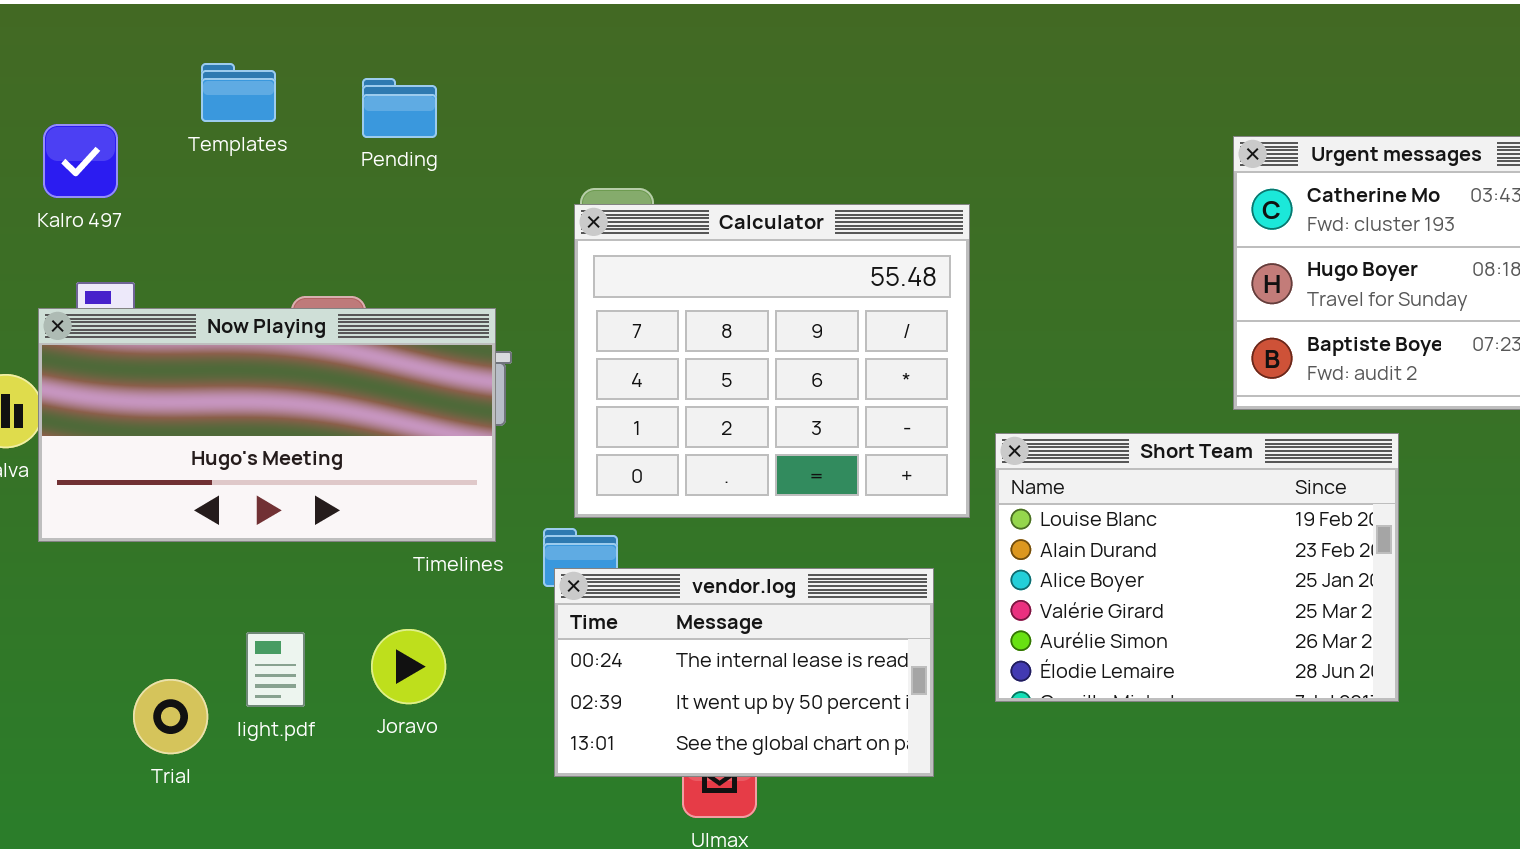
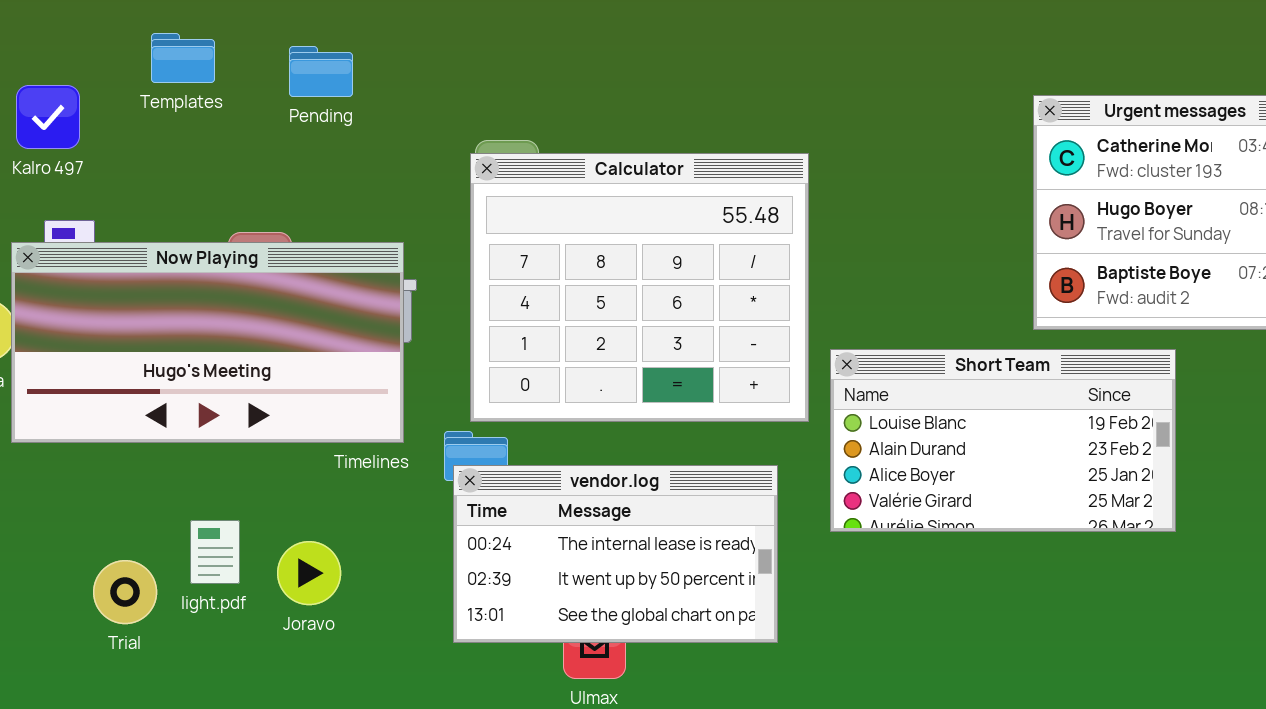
Short Team: [995,433,1399,702] -> [830,349,1176,532], resized
Joravo: [371,629,446,704] -> [277,541,341,605], moved

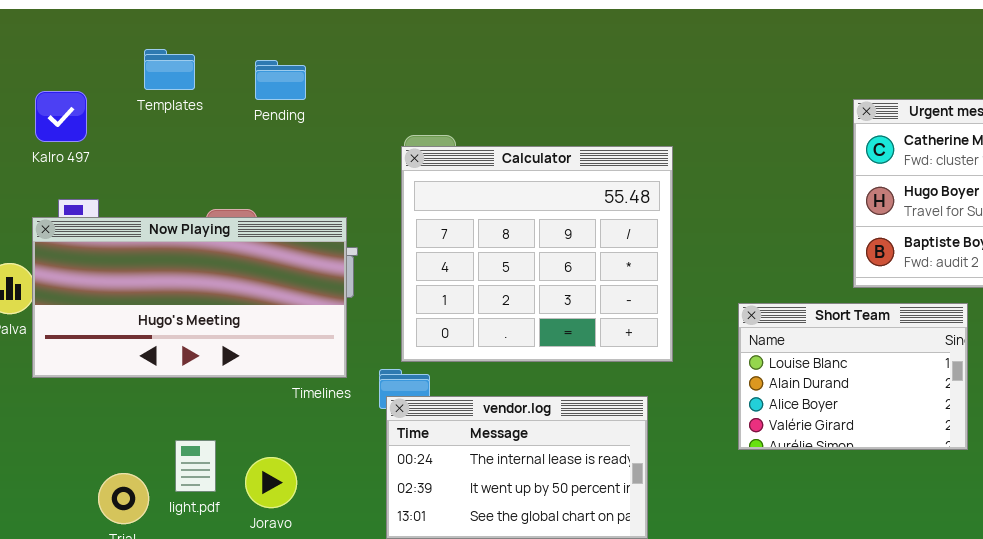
Short Team: [830,349,1176,532] -> [738,303,968,450], resized

